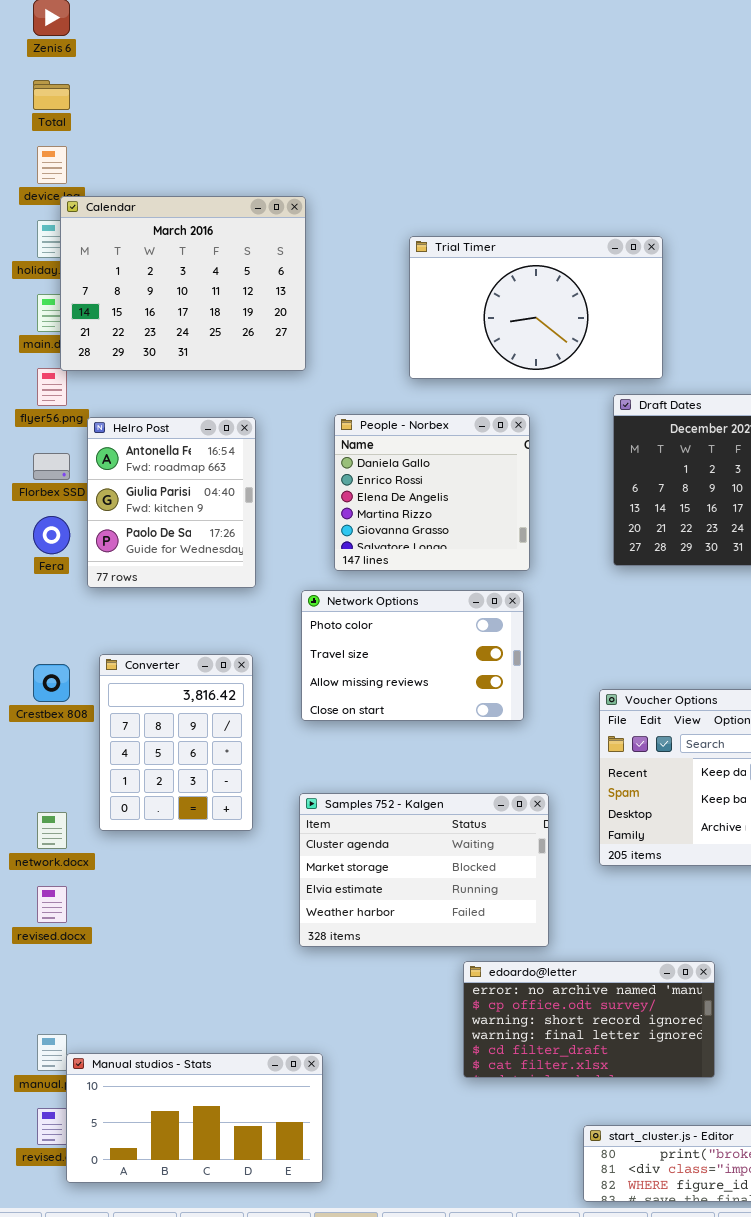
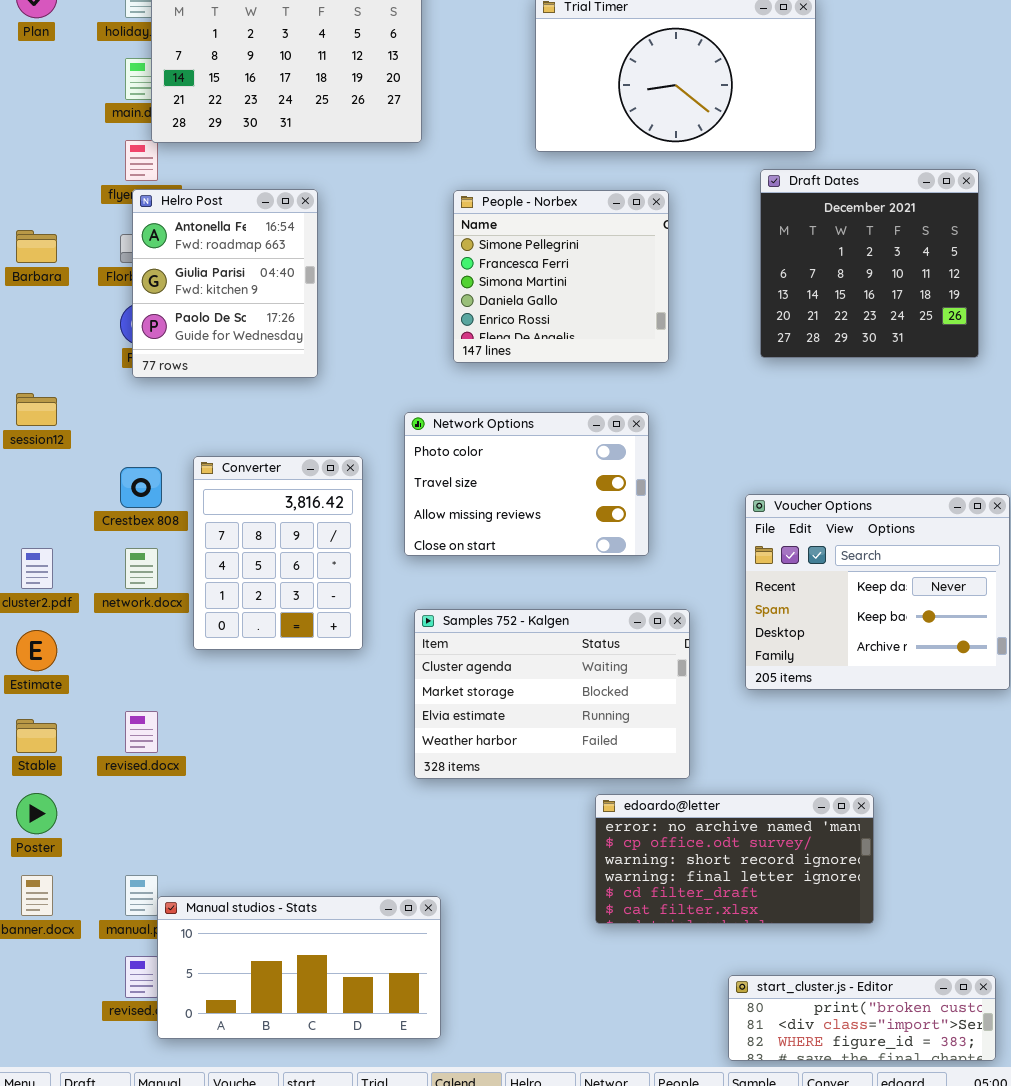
People - Norbex: [334,414,530,571] -> [453,190,669,363], scrolled up 3 rows
Helro Post: [87,417,256,588] -> [132,189,318,378], moved
Network Options: [301,590,524,721] -> [404,412,649,556], moved
network.docx: [37,812,67,849] -> [125,548,158,589], moved

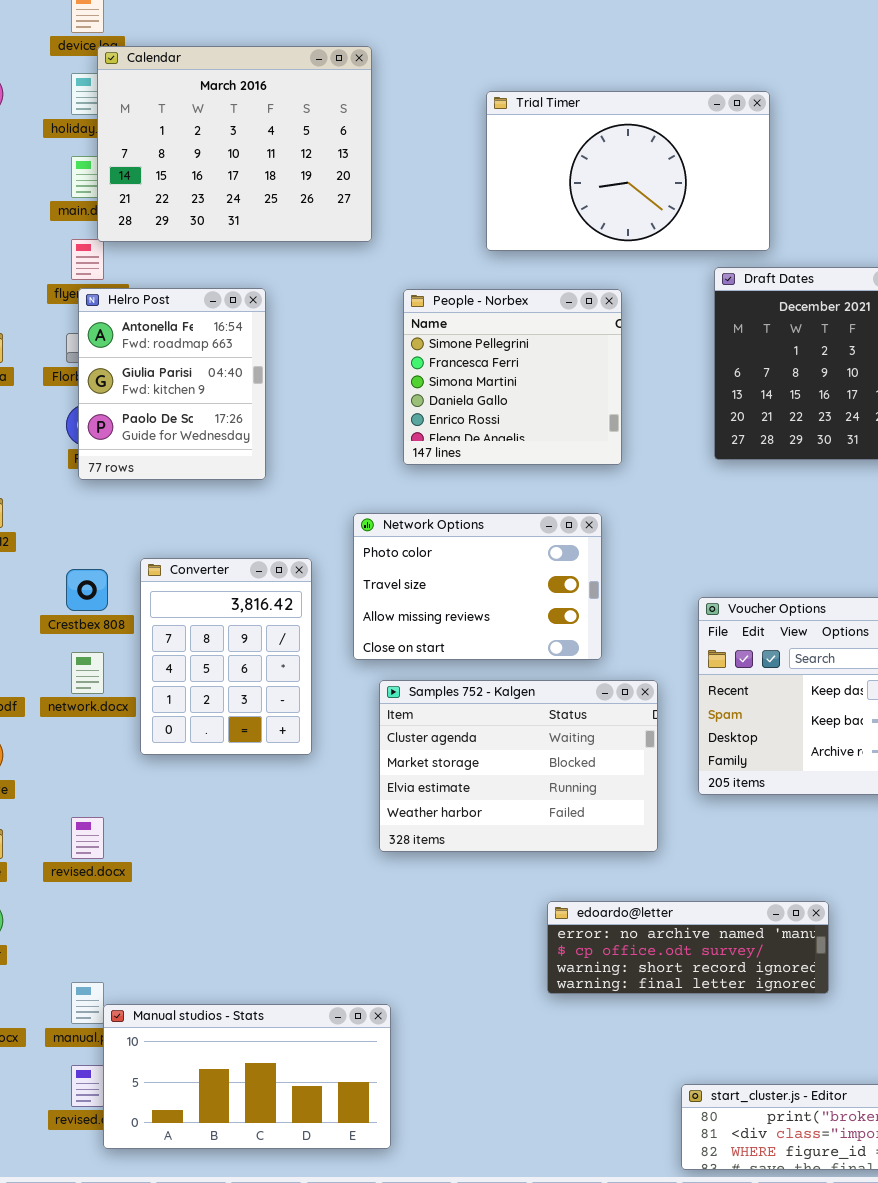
Samples 752 - Kalgen: [414,609,690,779] -> [379,680,658,852], moved
edoardo@letter: [595,794,874,924] -> [547,901,829,994], resized

